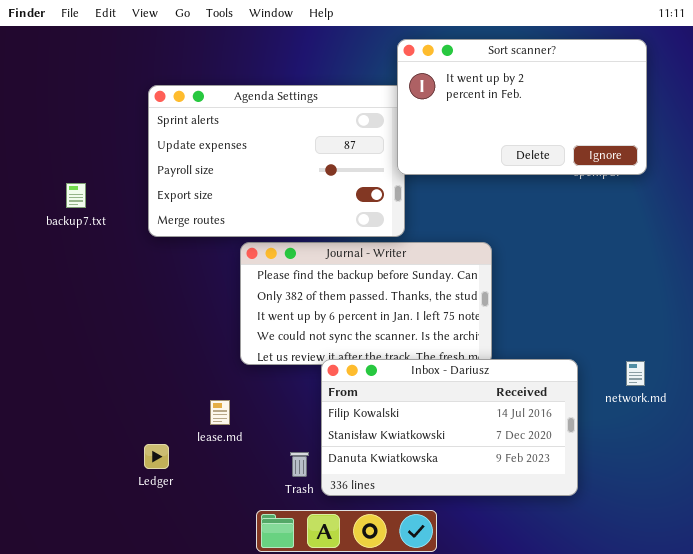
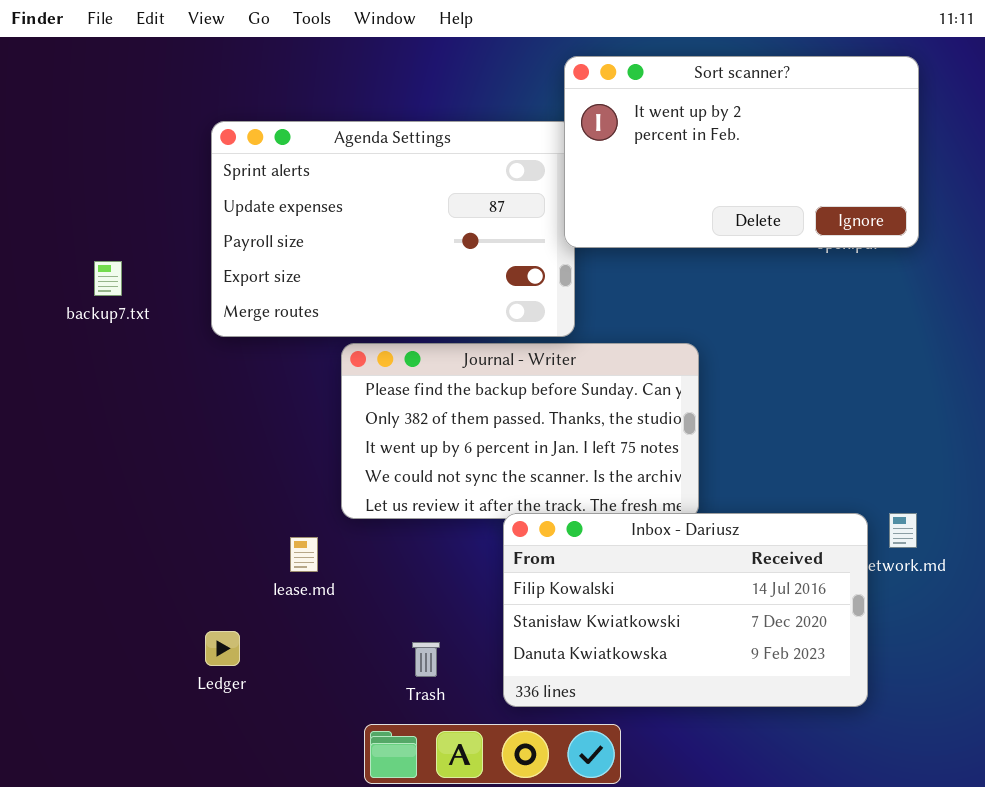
Inbox - Dariusz: [321,359,578,496] -> [503,513,868,707], moved
lease.md: [210,400,230,425] -> [290,537,318,572], moved

